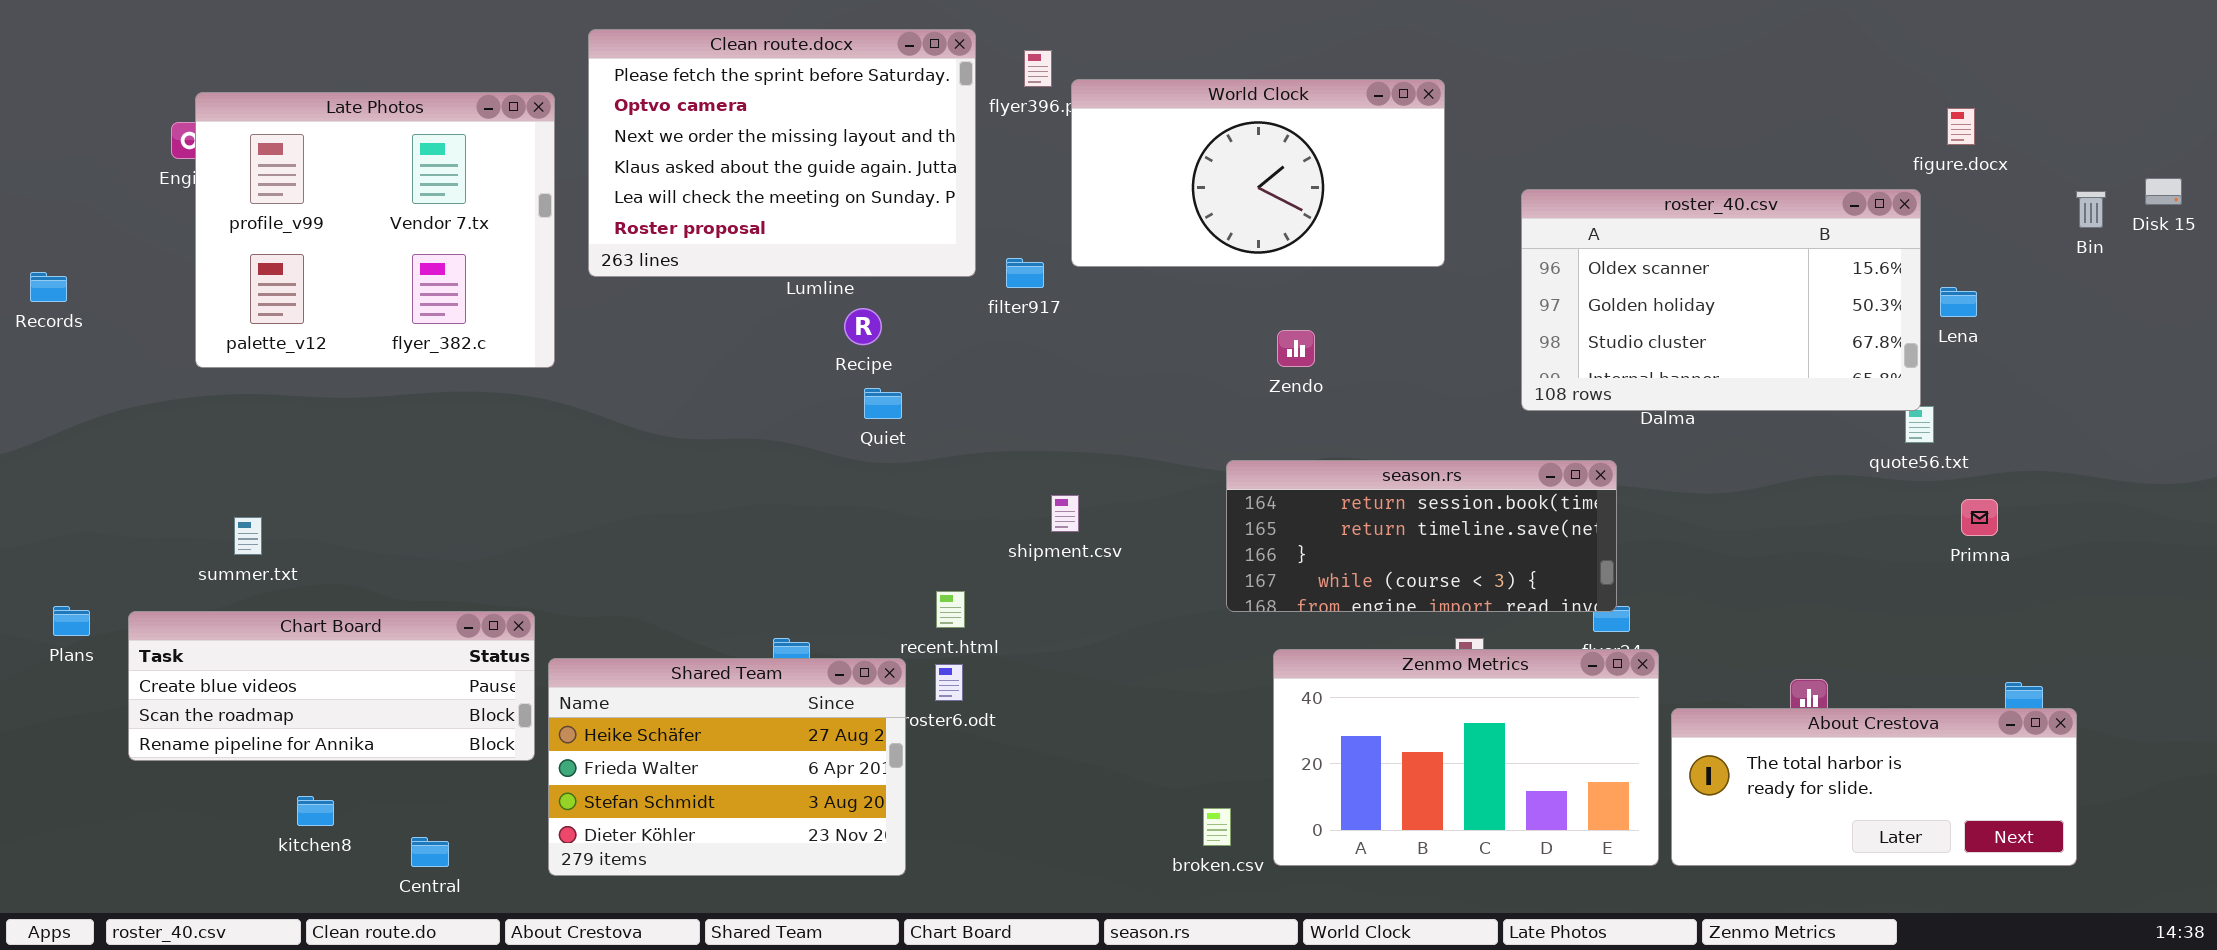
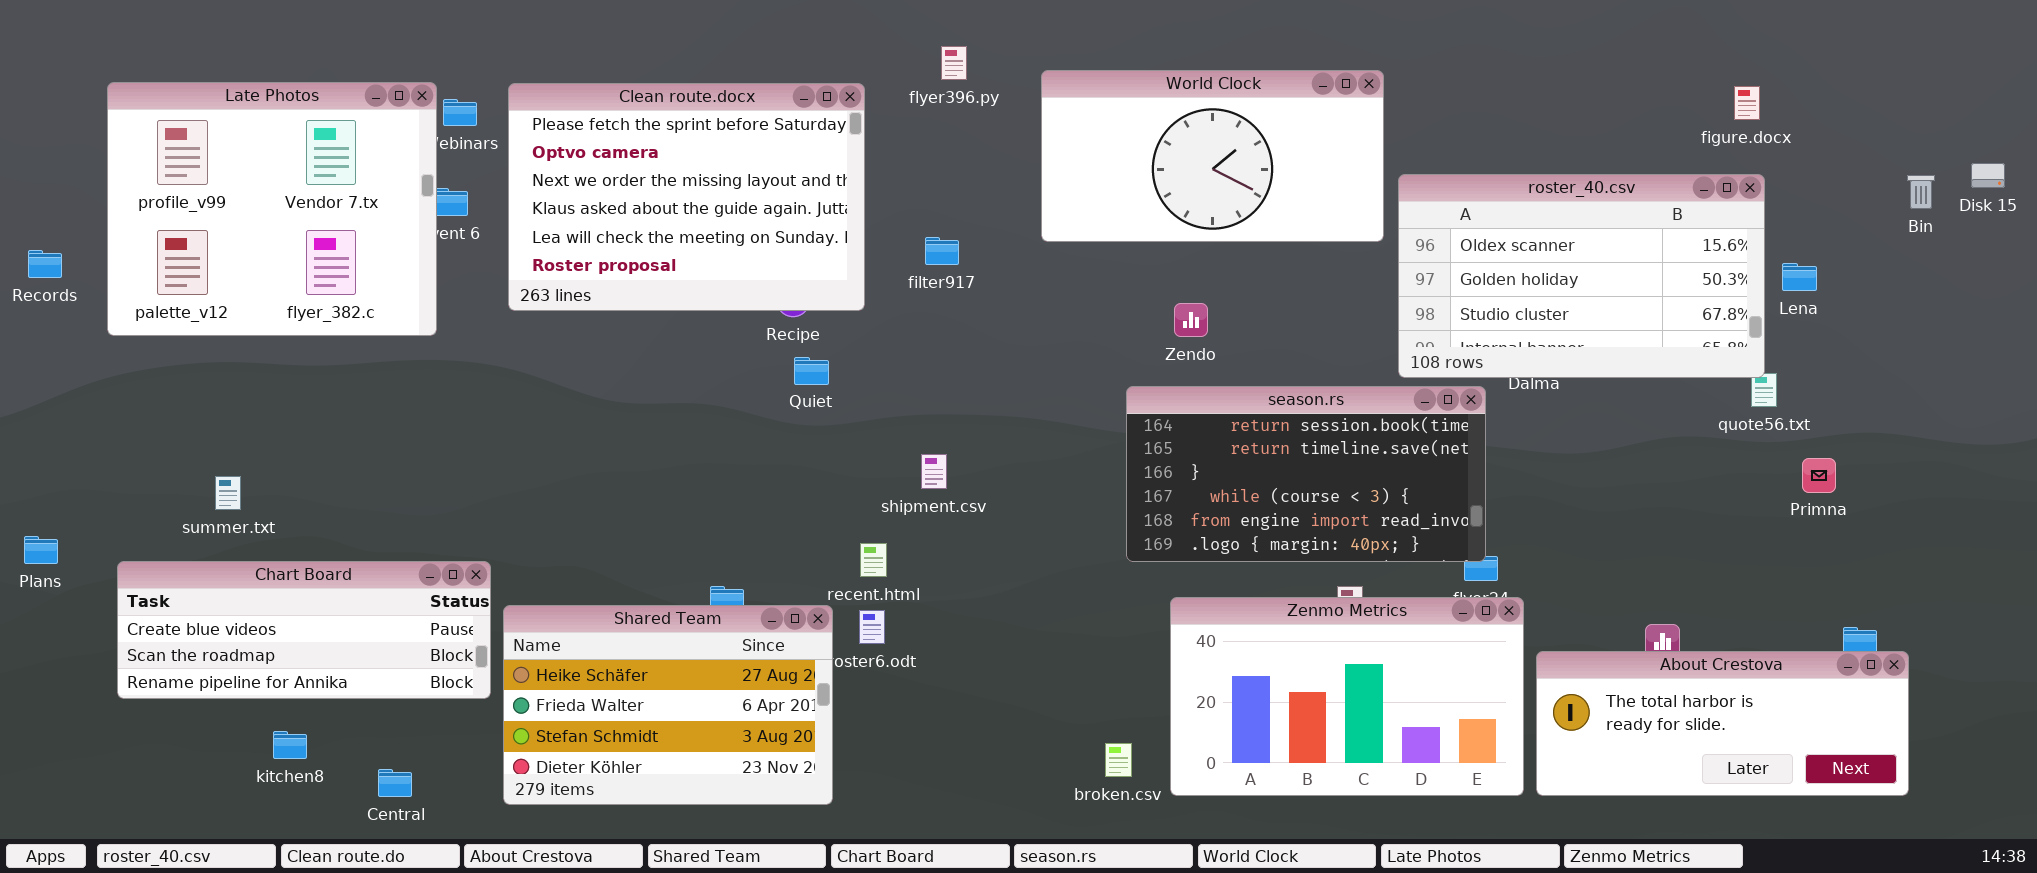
Clean route.docx: [588,29,976,277] -> [508,83,865,311], moved
World Clock: [1071,79,1445,267] -> [1041,70,1384,242], moved
Late Photos: [195,92,555,368] -> [107,82,437,336], moved
figure.docx: [1947,108,1975,145] -> [1734,86,1760,120], moved
season.rs: [1226,460,1617,612] -> [1126,386,1486,562], resized
shipment.csv: [1051,495,1079,532] -> [921,454,947,489], moved
Plans: [53,606,90,636] -> [24,536,58,564], moved

